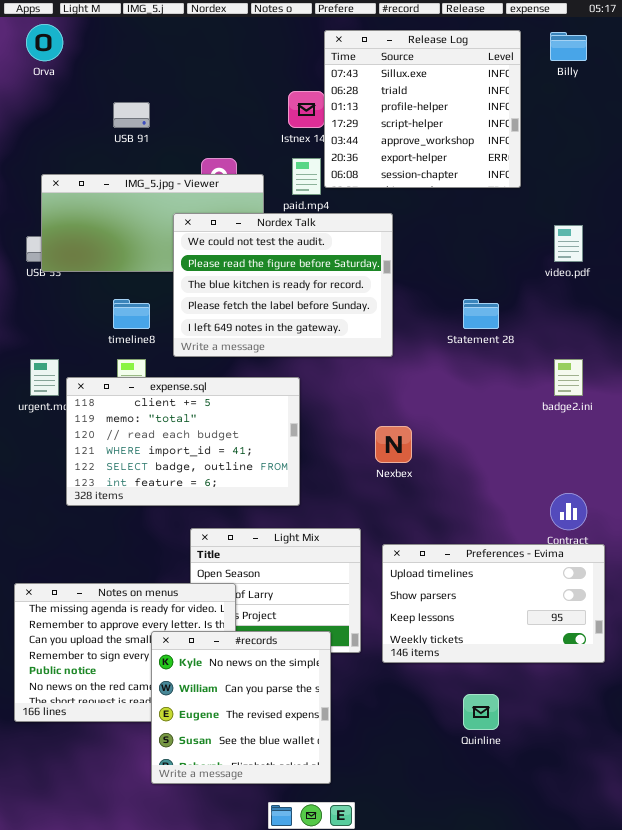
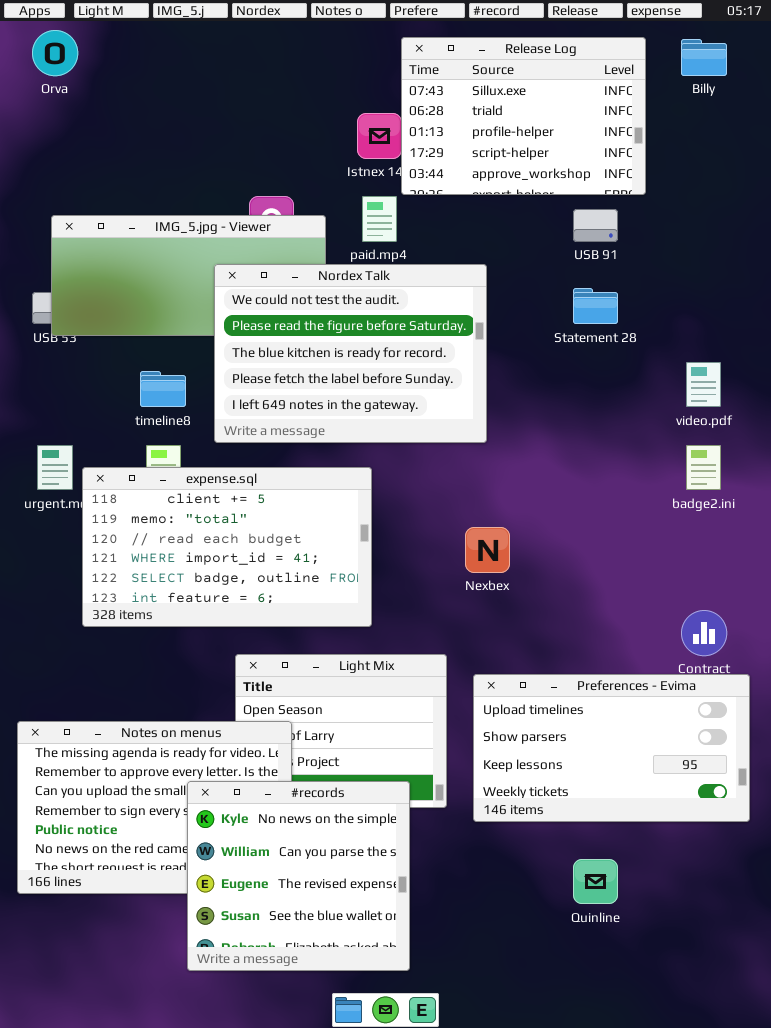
Release Log: [324,30,521,188] -> [401,37,646,195], resized
USB 91: [113,102,150,128] -> [573,209,618,242], moved
video.pdf: [554,225,583,262] -> [686,362,721,407], moved
Statement 28: [463,299,499,329] -> [573,288,618,324], moved

